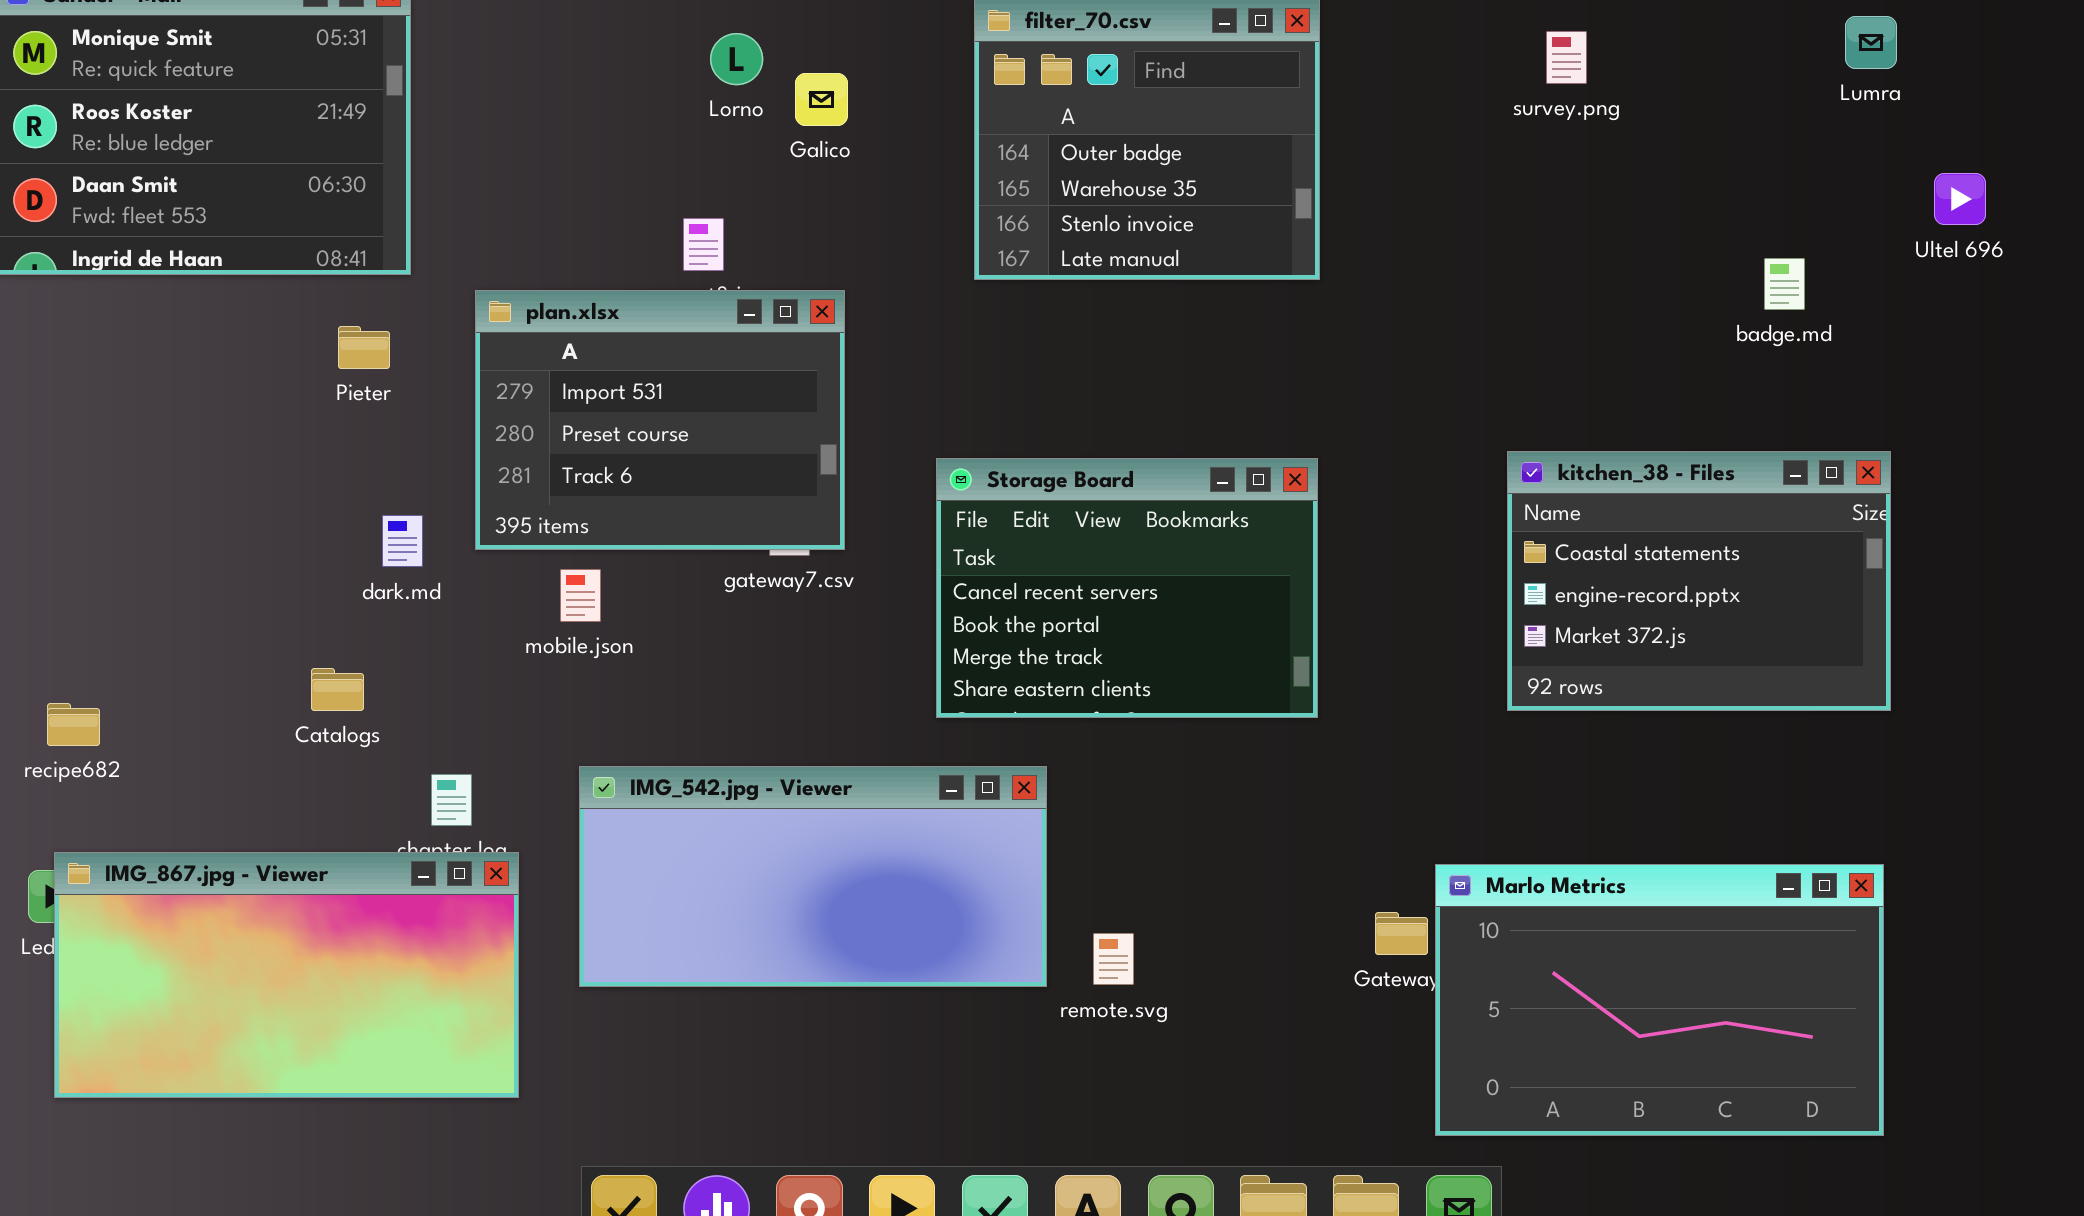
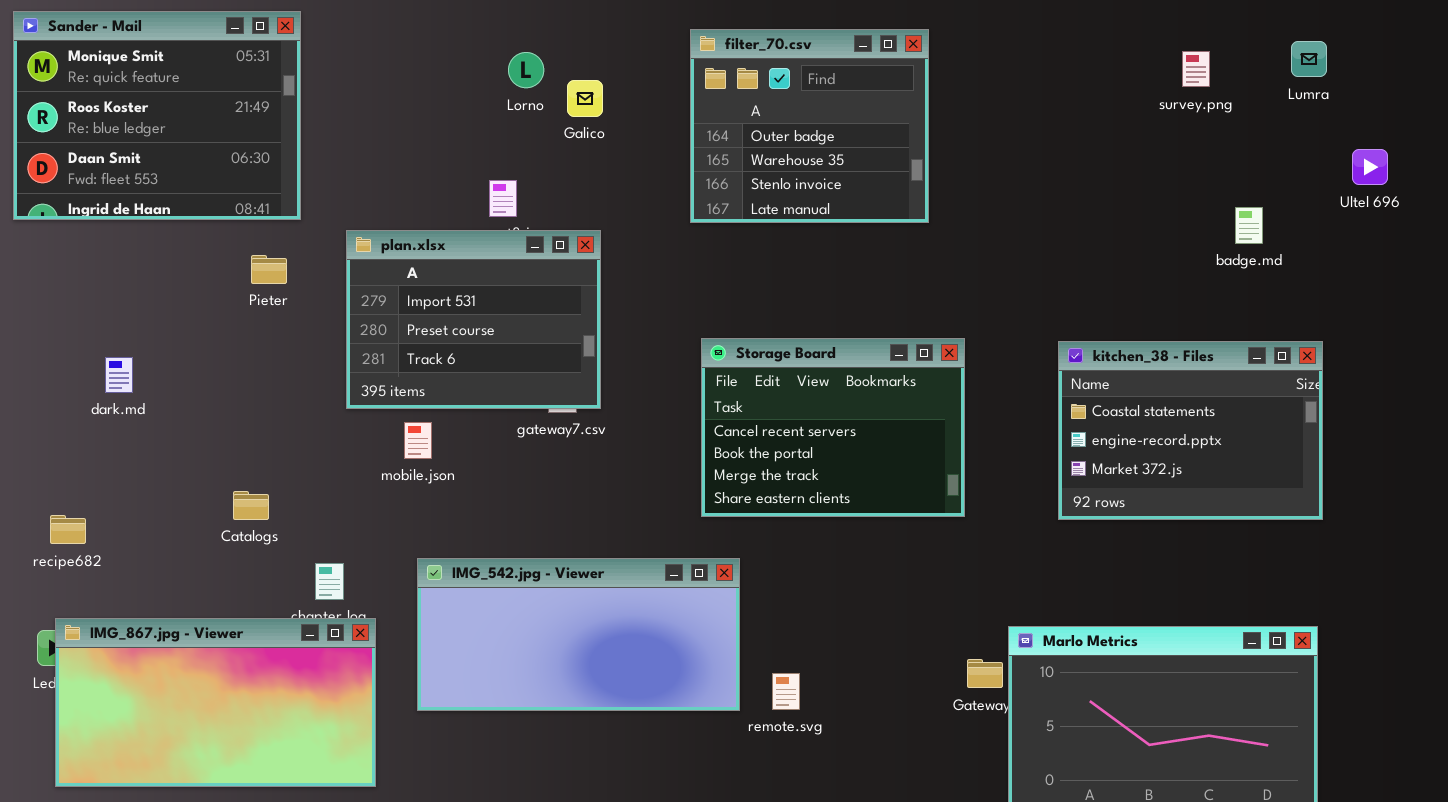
survey.png: [1546,31,1587,84] -> [1182,51,1210,87], moved
Storage Board: [936,458,1318,718] -> [701,338,965,517], moved
dark.md: [382,515,423,567] -> [105,357,133,393], moved

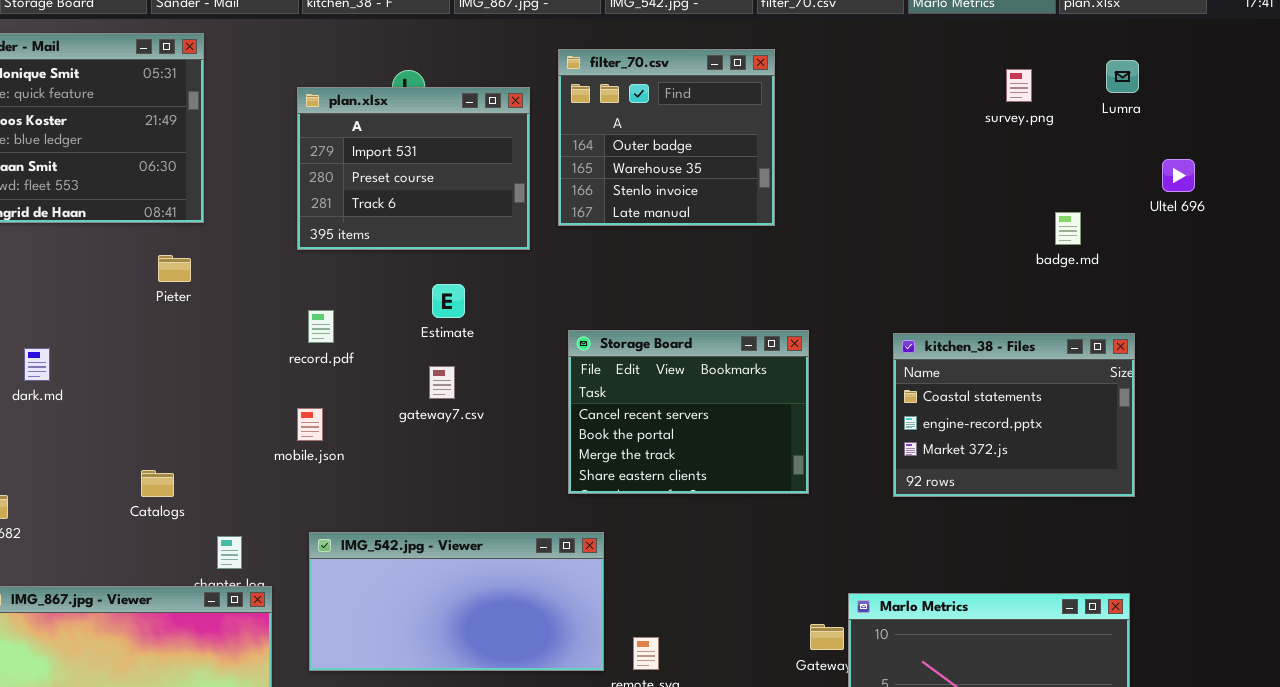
plan.xlsx: [346,230,601,409] -> [297,87,530,250], moved

